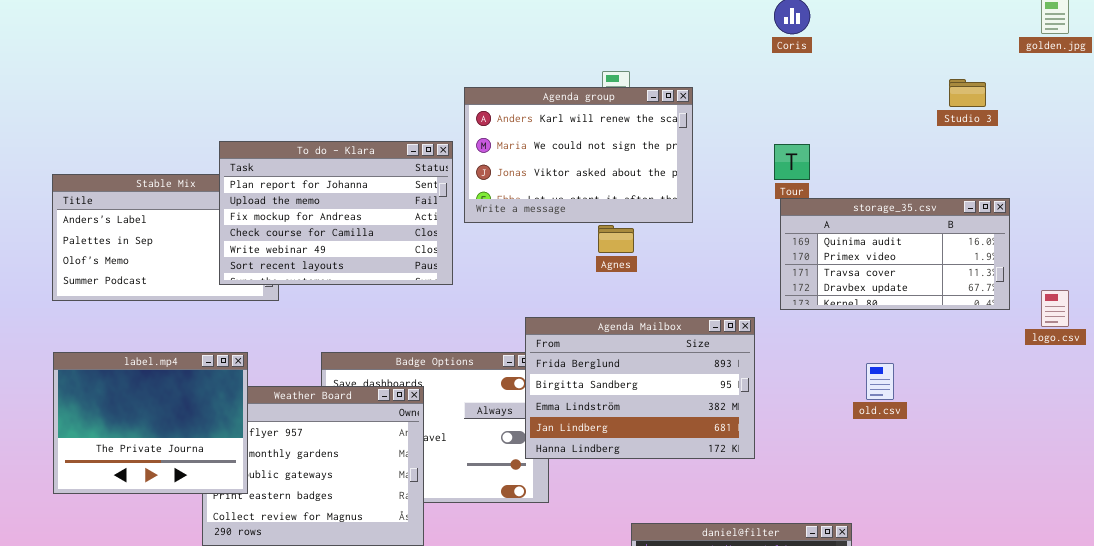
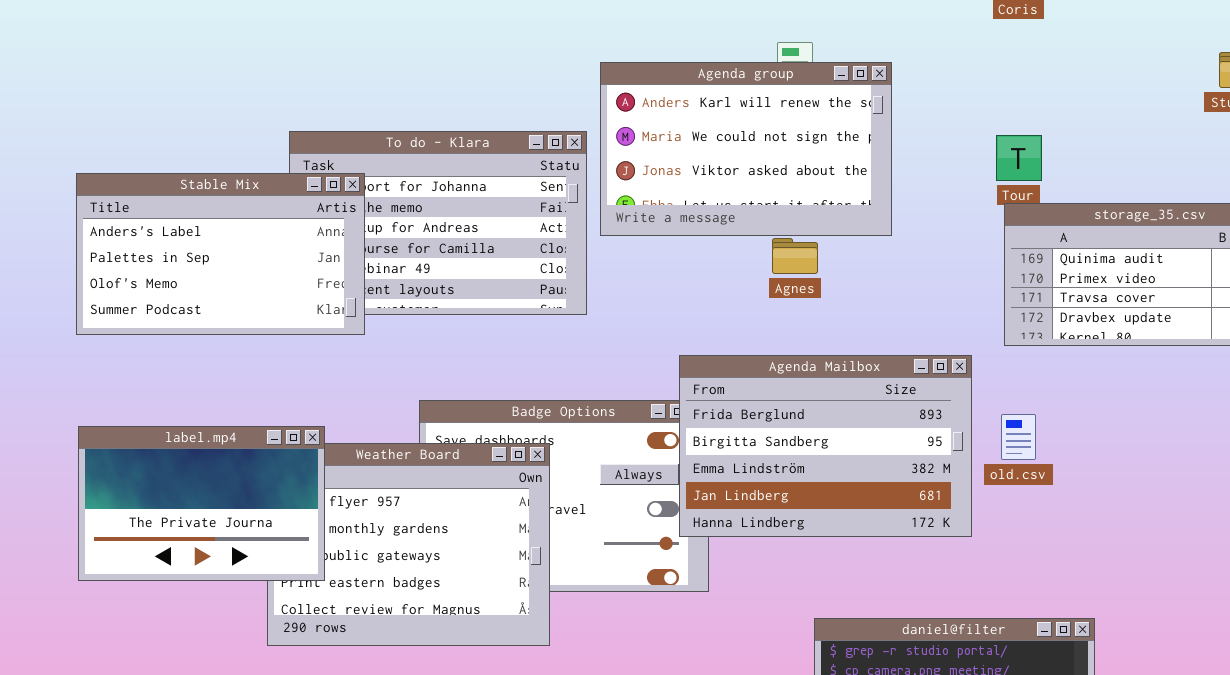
Stable Mix: [52,174,279,301] -> [76,173,365,335], raised
label.mp4: [53,352,248,494] -> [78,426,325,581], resized
old.csv: [866,363,894,400] -> [1001,414,1036,460], moved

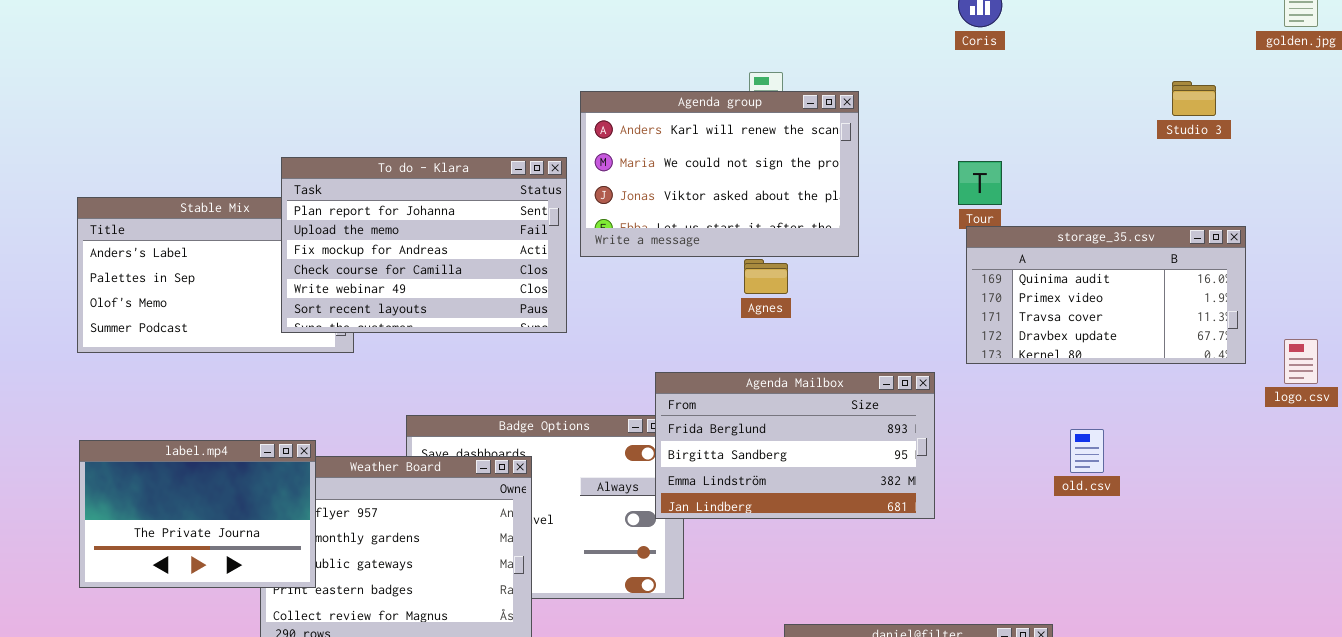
To do - Klara: [289,131,587,315] -> [281,157,567,333], raised
Agenda Mailbox: [679,355,972,537] -> [655,372,935,519], resized
old.csv: [1001,414,1036,460] -> [1070,429,1104,473], moved

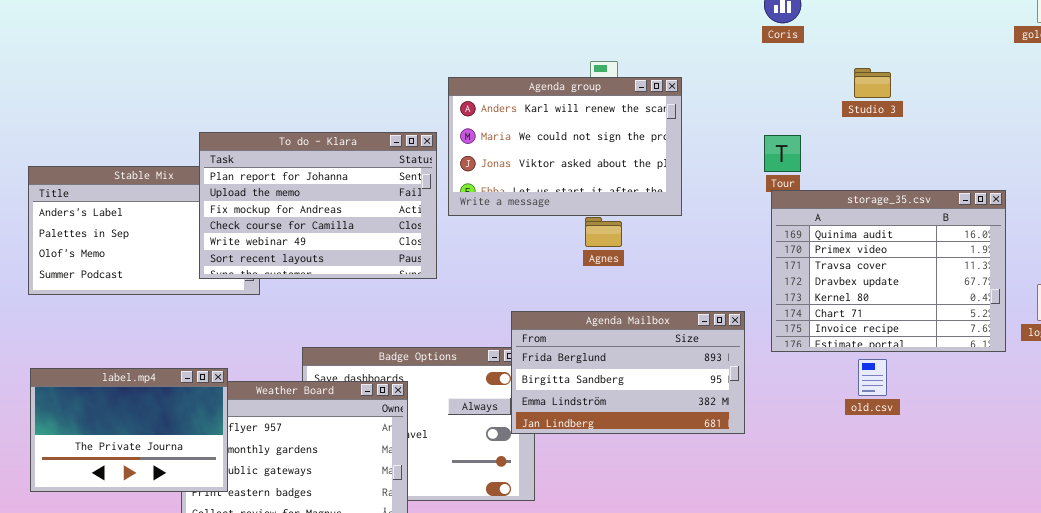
Studio 3: [1172,81,1216,116] -> [854,68,891,98], moved
storage_35.csv: [966,226,1246,364] -> [771,190,1006,352], resized

